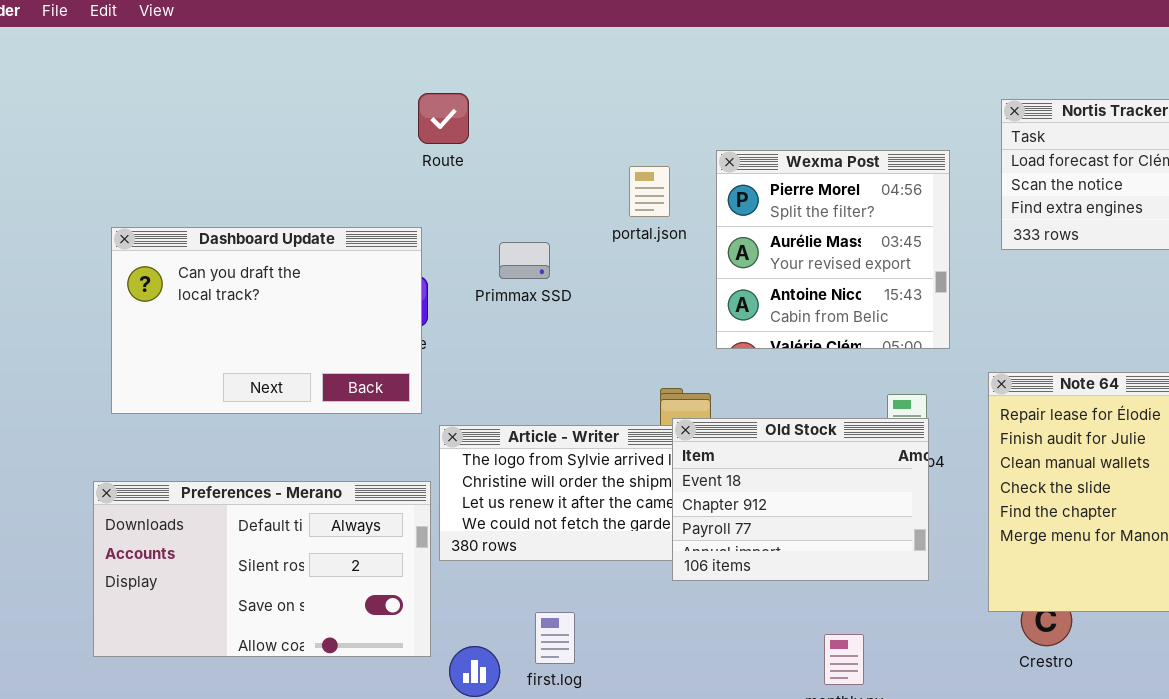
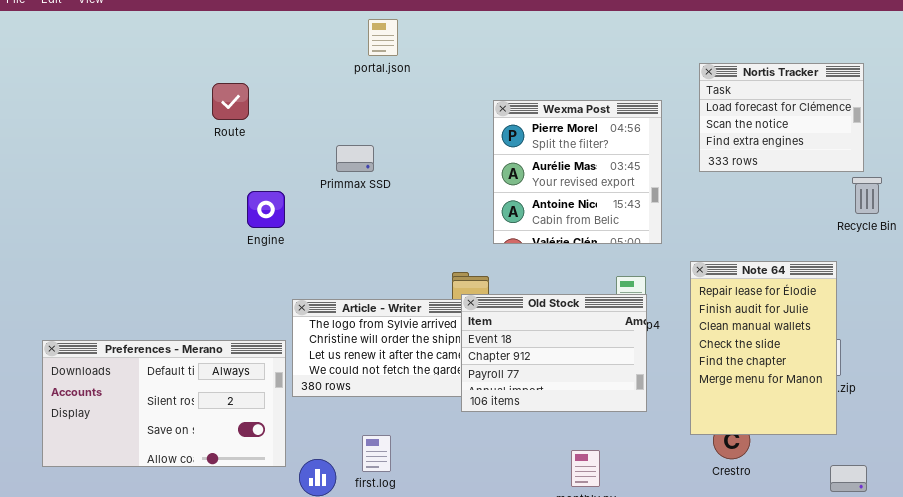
Route: [418,93,469,144] -> [212,83,249,120], moved
portal.json: [629,166,670,217] -> [368,19,398,56], moved
Dashboard Update: [111,227,422,414] -> none, closed
Primmax SSD: [499,242,550,279] -> [336,145,374,172], moved

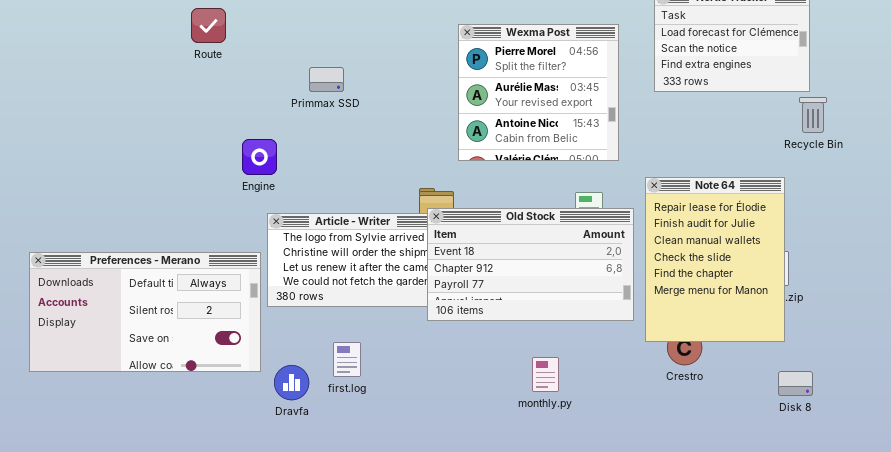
Engine: [247,191,285,228] -> [242,139,277,175], moved
Old Stock: [461,294,647,412] -> [427,208,634,321], resized

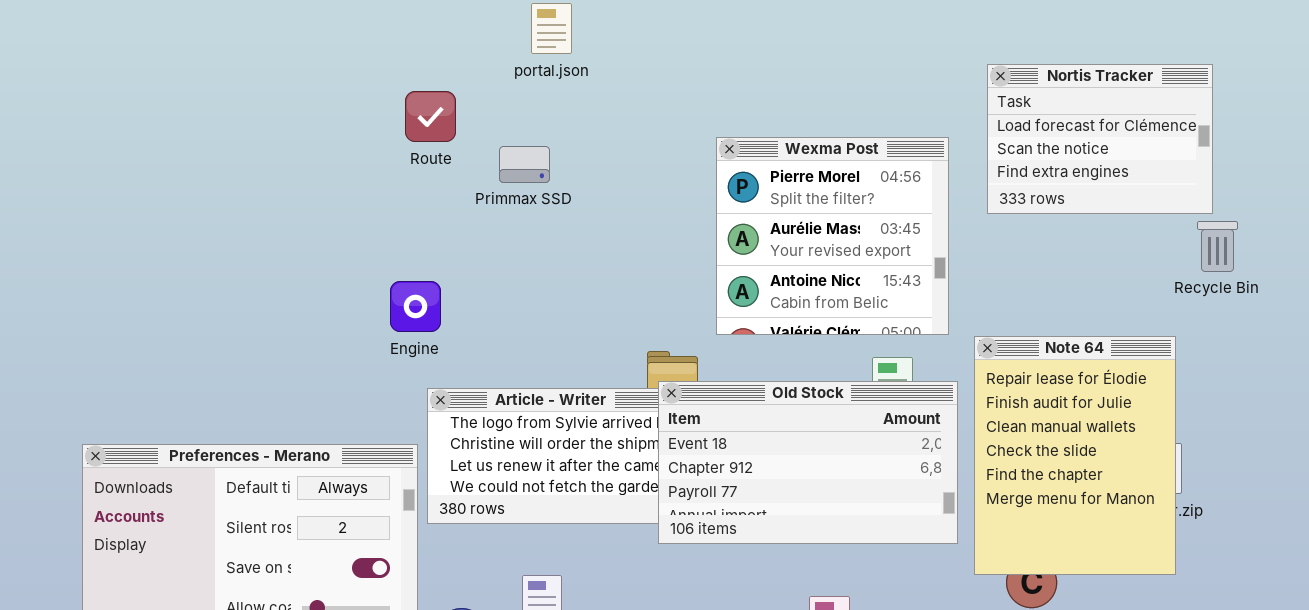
Route: [191,8,226,43] -> [405,91,456,142], moved
Wexma Post: [458,24,619,161] -> [716,137,949,335], moved
Primmax SSD: [309,67,344,92] -> [499,146,550,183], moved

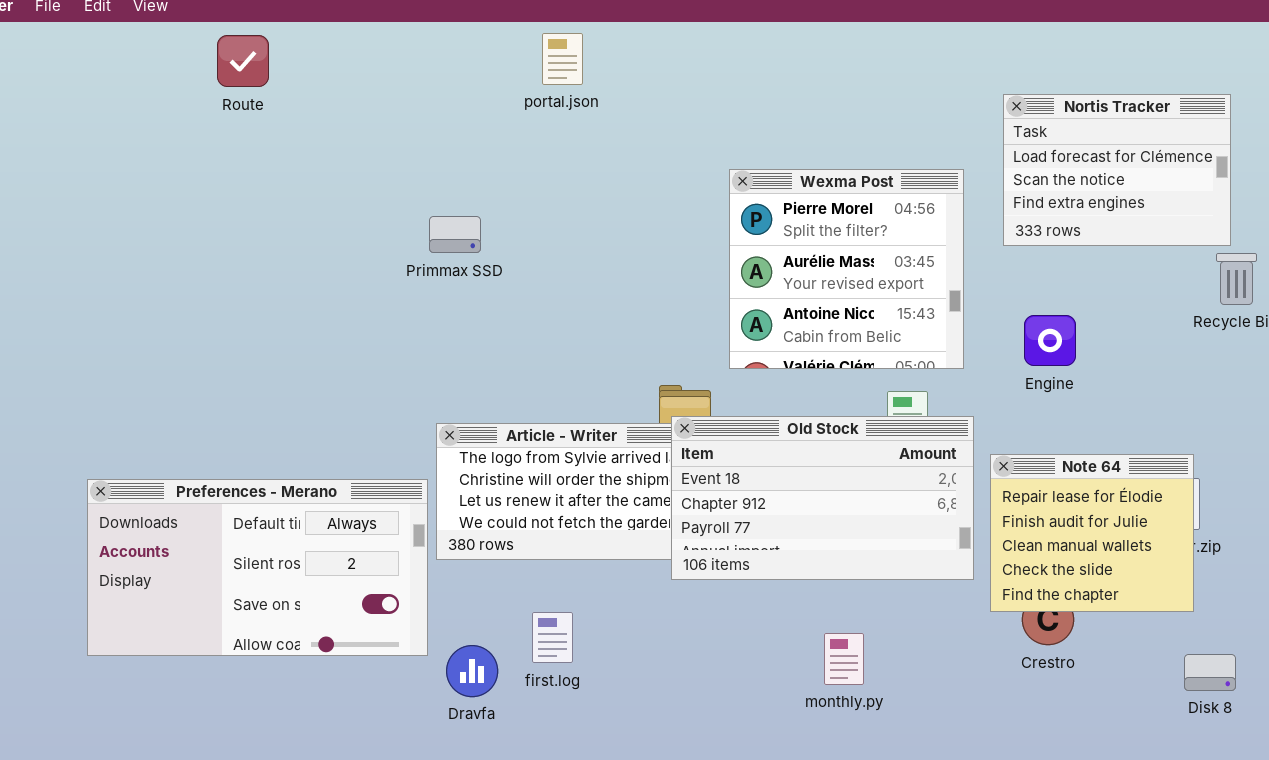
Route: [405,91,456,142] -> [217,35,269,87], moved
Primmax SSD: [499,146,550,183] -> [429,216,481,253], moved
Engine: [390,281,441,332] -> [1024,315,1076,366], moved
Note 64: [974,336,1176,575] -> [990,454,1194,612], resized

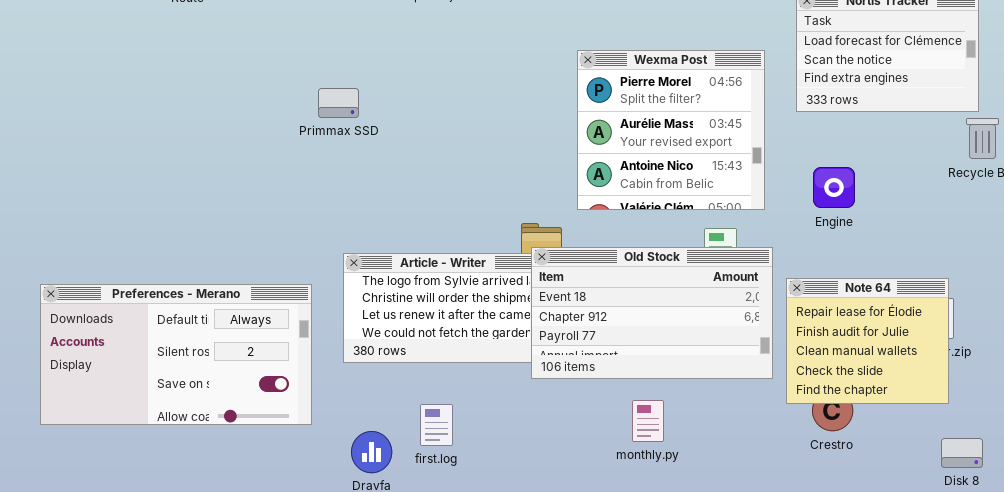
Primmax SSD: [429,216,481,253] -> [318,88,359,118], moved
Preferences - Merano: [87,479,428,656] -> [40,284,312,425], moved
monthly.py: [824,633,864,685] -> [632,400,664,442], moved

